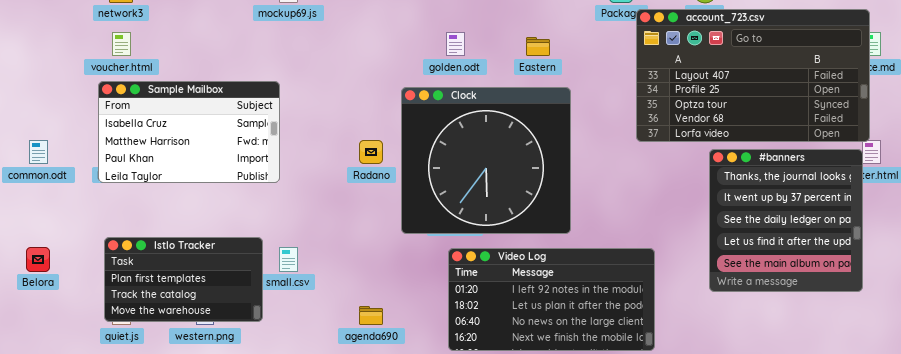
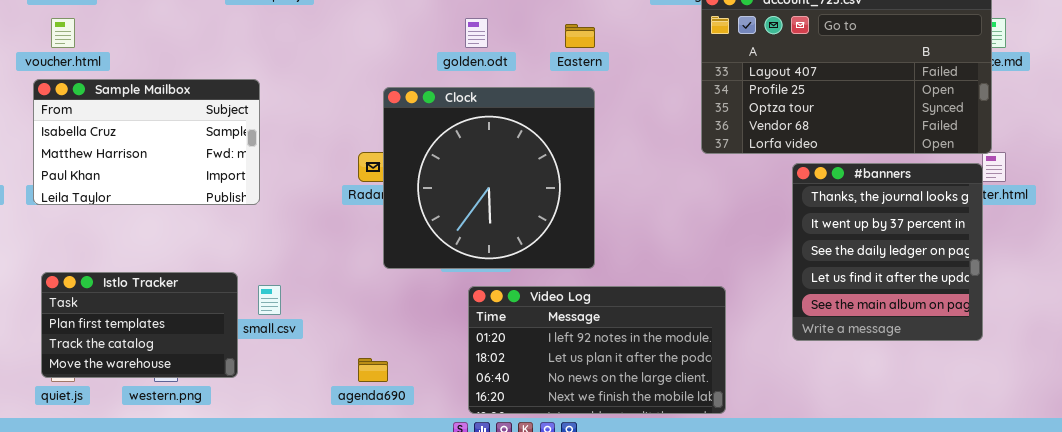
Clock: [401,87,571,234] -> [383,87,595,269], moved

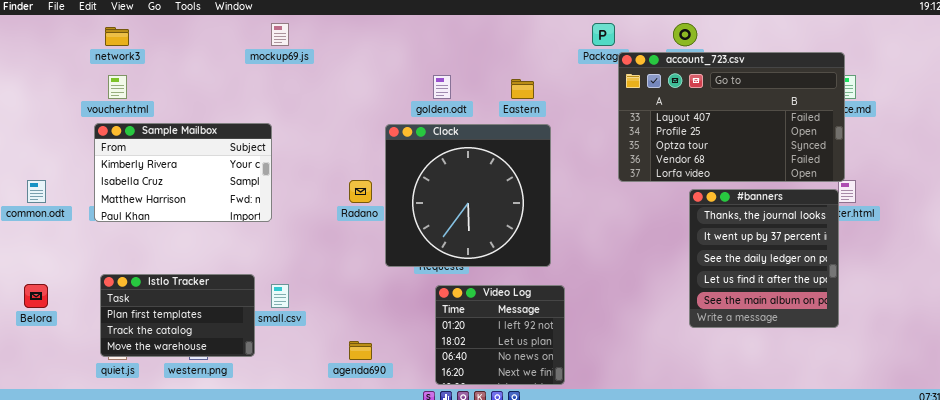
Sample Mailbox: [33,79,260,205] -> [94,123,272,222], scrolled up 1 row
Clock: [383,87,595,269] -> [385,124,551,267], moved
Video Log: [468,286,726,414] -> [435,285,565,385], resized

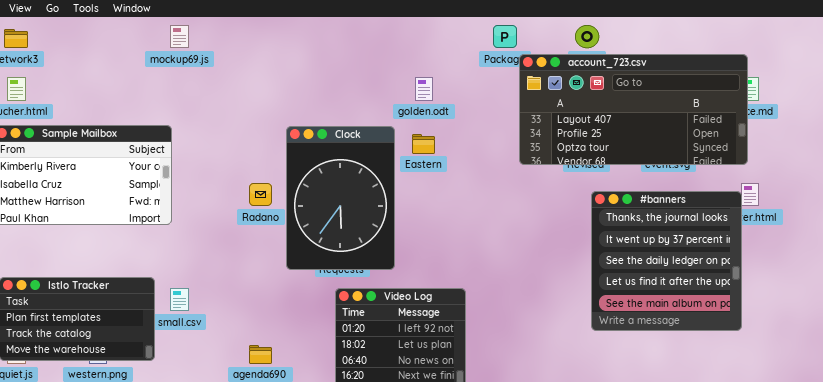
account_723.csv: [618,52,845,182] -> [519,54,748,165], resized
golden.odt: [433,75,451,99] -> [415,77,433,101], moved
Eastern: [511,79,534,99] -> [412,134,435,154], moved
Clock: [385,124,551,267] -> [286,126,395,270], resized

